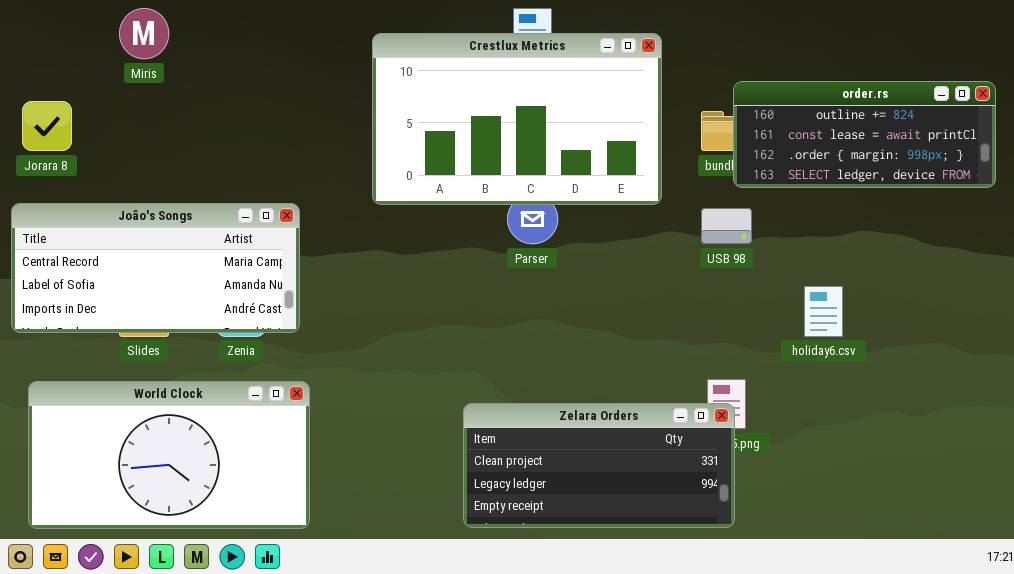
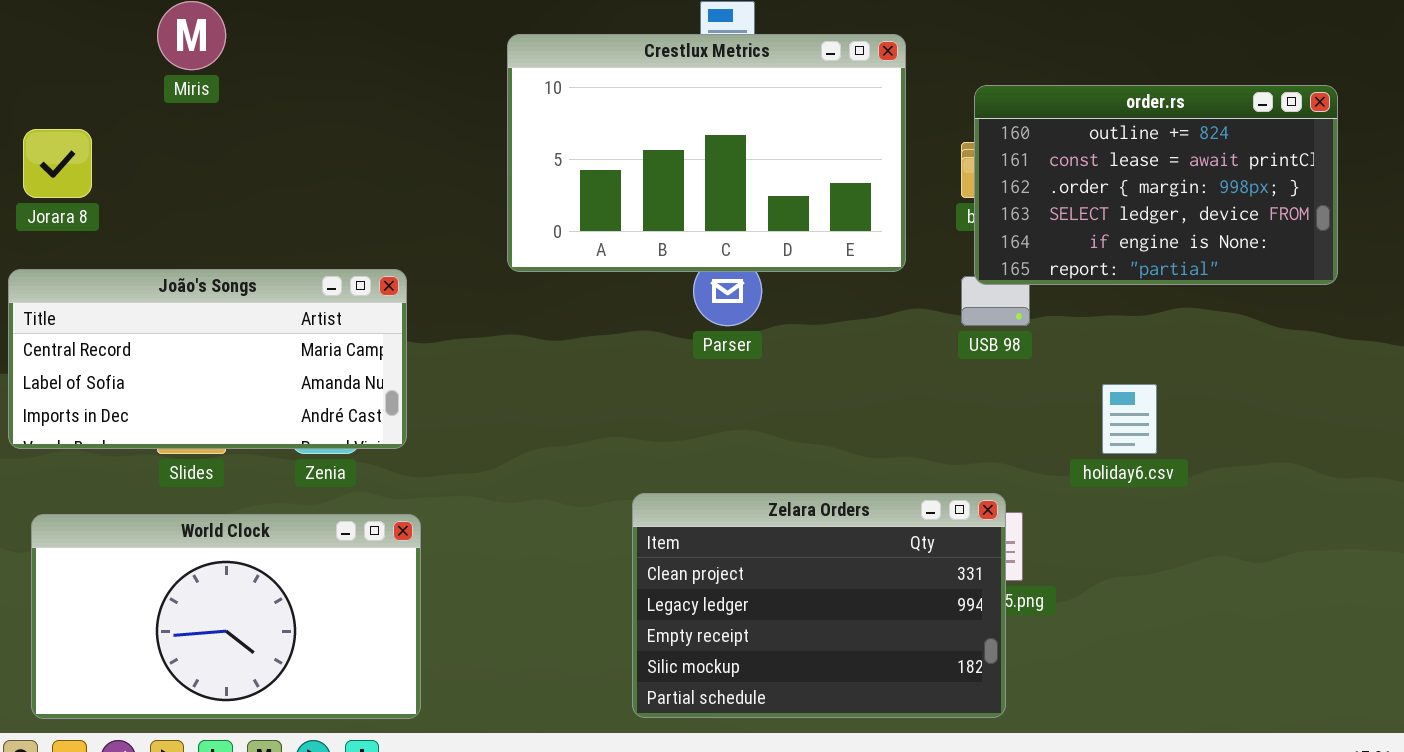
order.rs: [733,81,996,188] -> [974,85,1338,285], moved, resized
Zelara Orders: [463,403,735,528] -> [632,493,1006,718], resized

